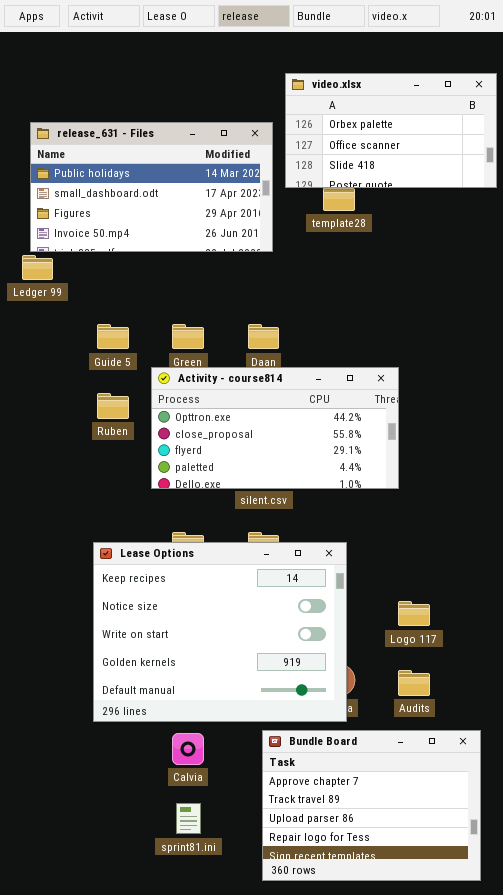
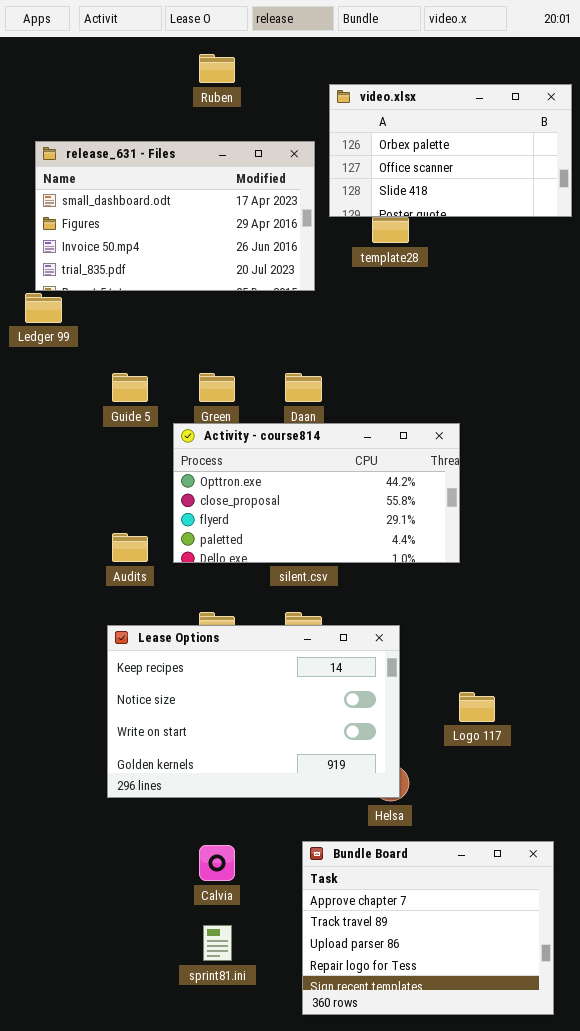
release_631 - Files: [30,122,273,252] -> [35,141,315,291], scrolled down 1 row
Ruben: [97,393,129,419] -> [199,54,235,83], moved
Lease Options: [93,542,347,722] -> [107,625,400,798], resized
Audits: [398,670,430,696] -> [112,533,148,562], moved

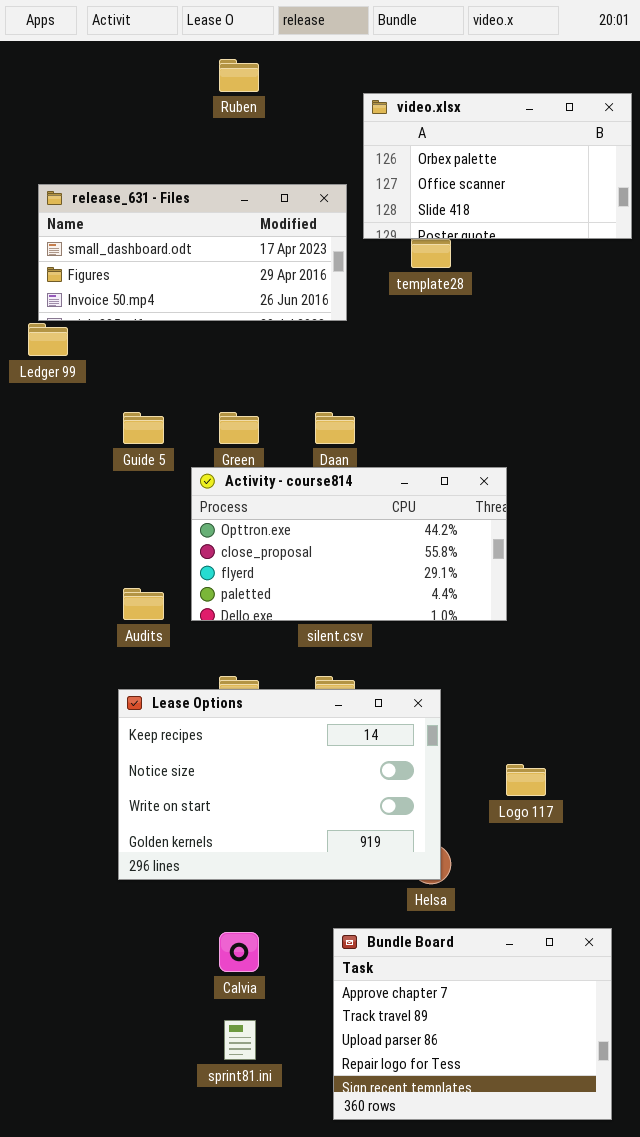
release_631 - Files: [35,141,315,291] -> [38,184,347,321], resized

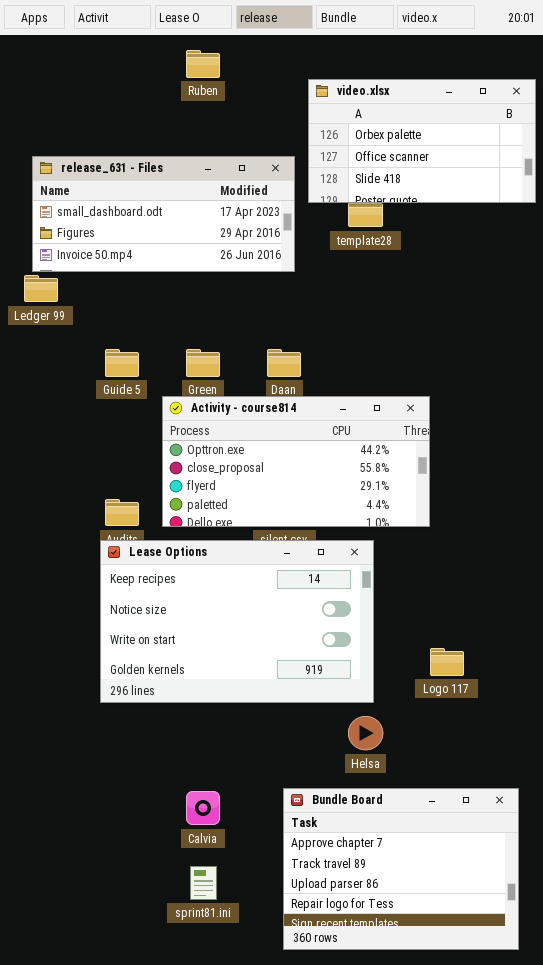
Lease Options: [118,689,441,880] -> [100,540,374,703], moved

